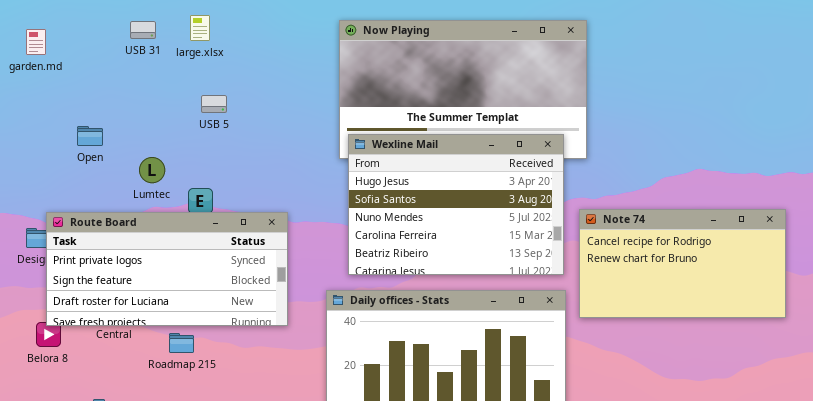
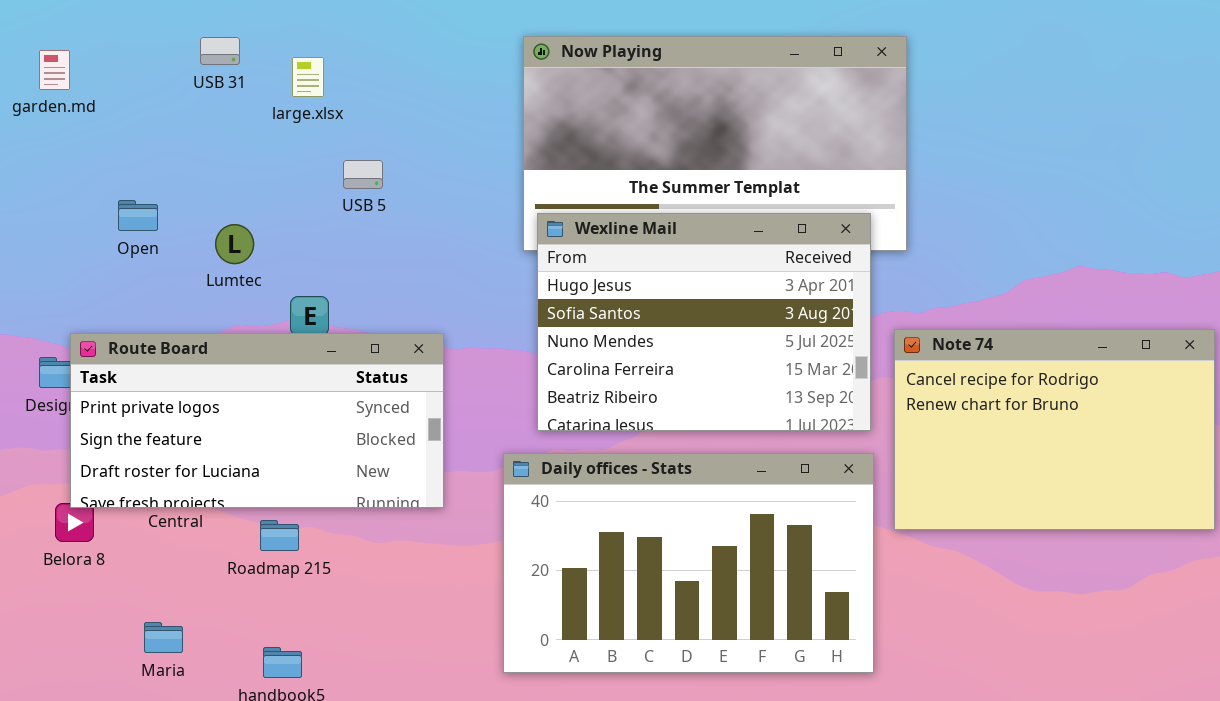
large.xlsx: [190,15,210,41] -> [292,57,324,97], moved
USB 5: [201,95,227,113] -> [343,160,383,189], moved
Lumtec: [139,157,165,183] -> [215,224,254,264], moved
Note 74: [579,209,786,318] -> [894,329,1215,530], resized

